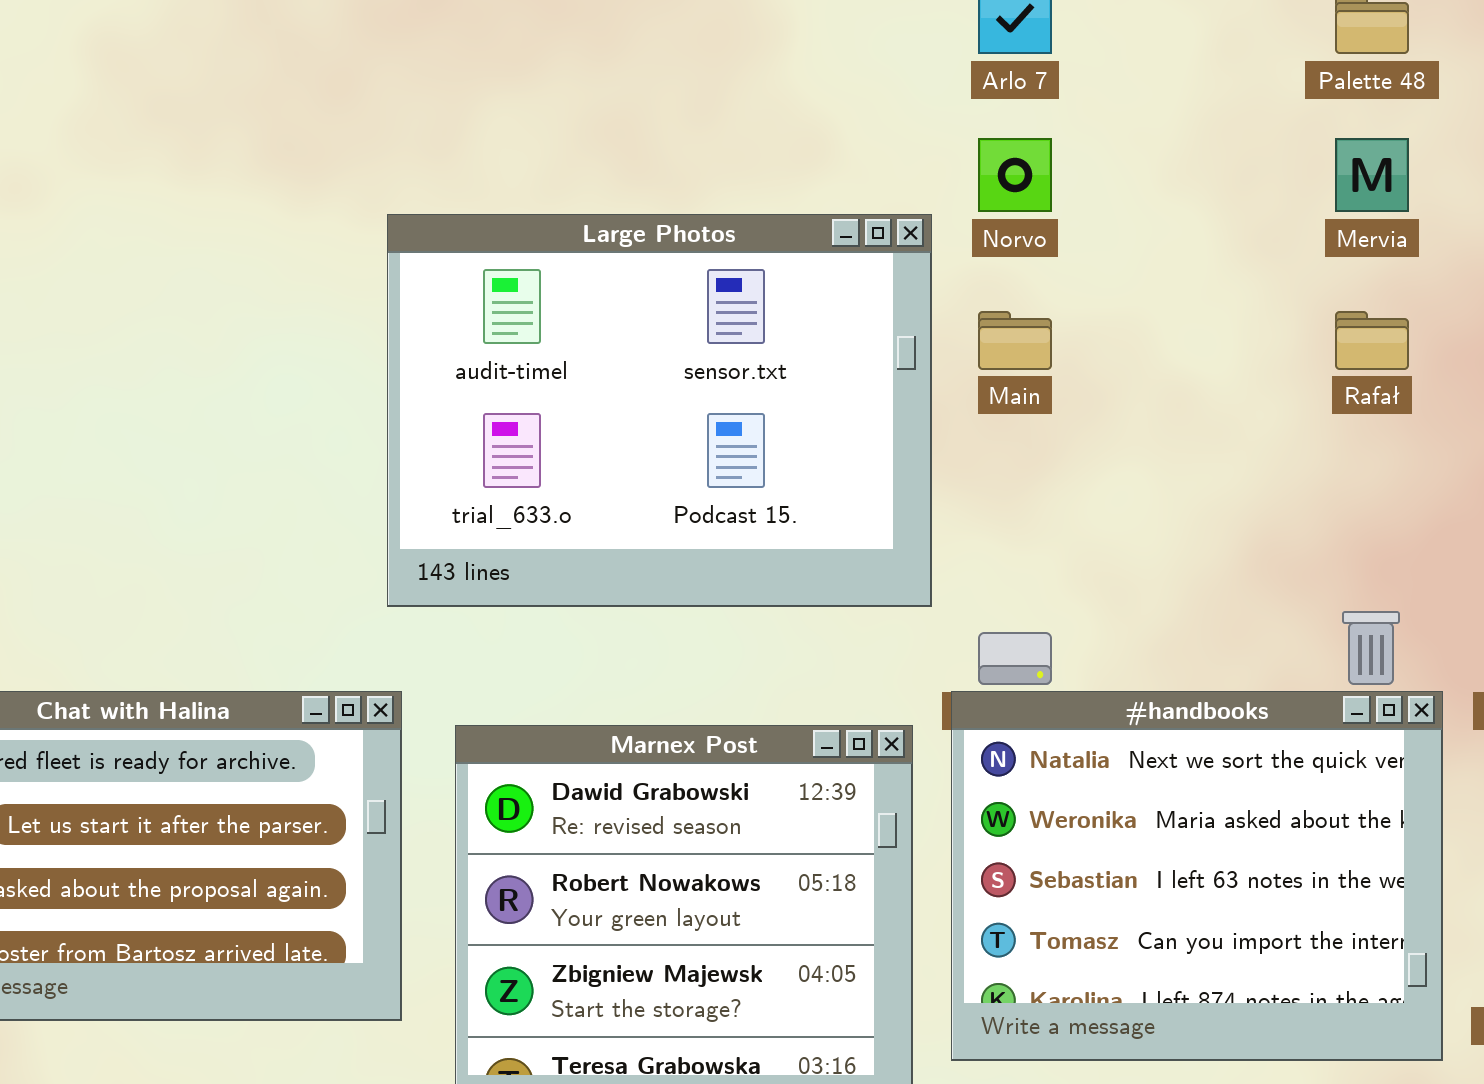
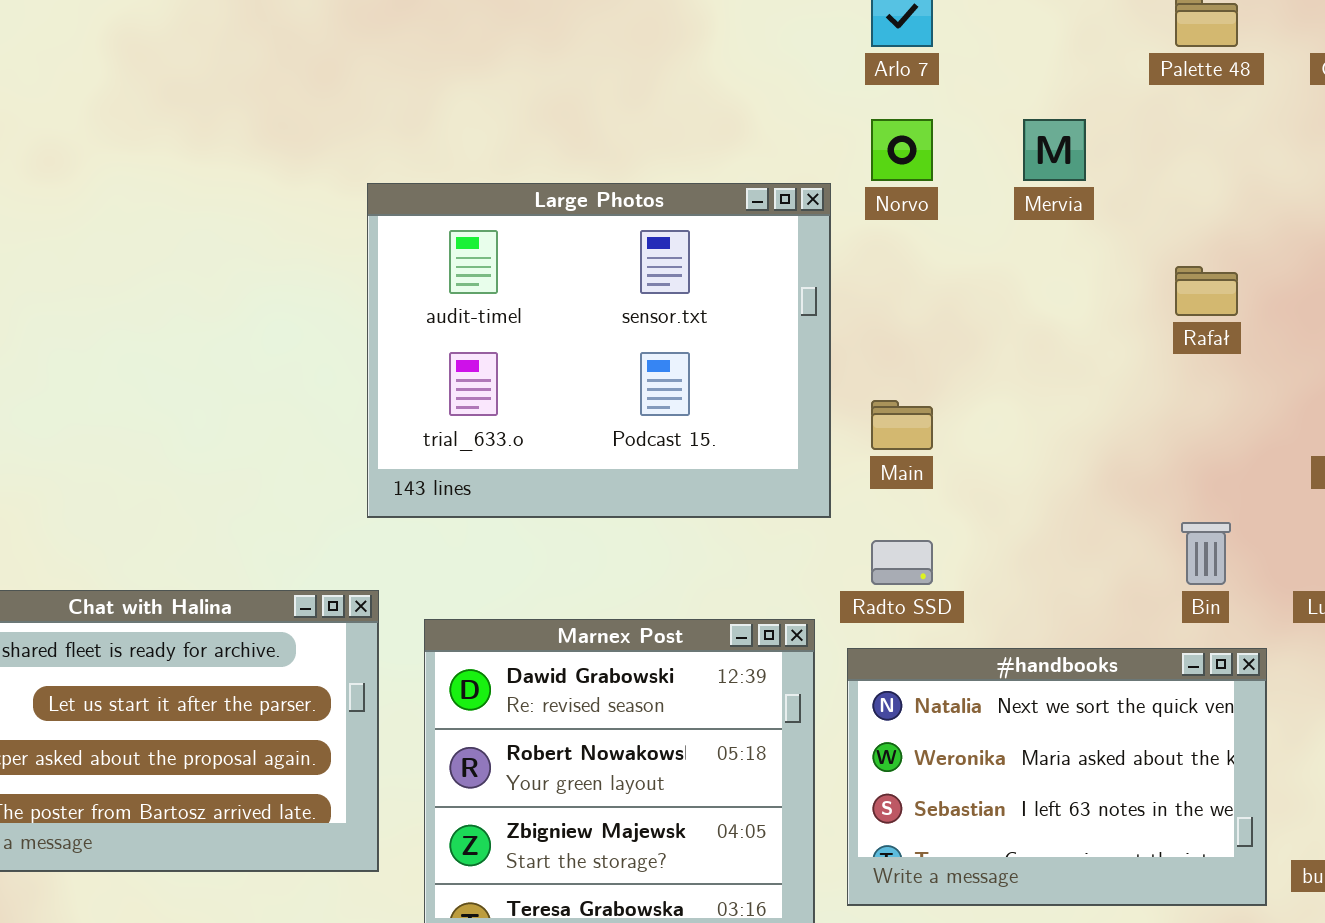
Mervia: [1335,138,1409,212] -> [1023,119,1086,181], moved
Main: [978,311,1052,370] -> [871,400,933,450], moved
#handbooks: [951,691,1443,1061] -> [847,648,1267,906], resized

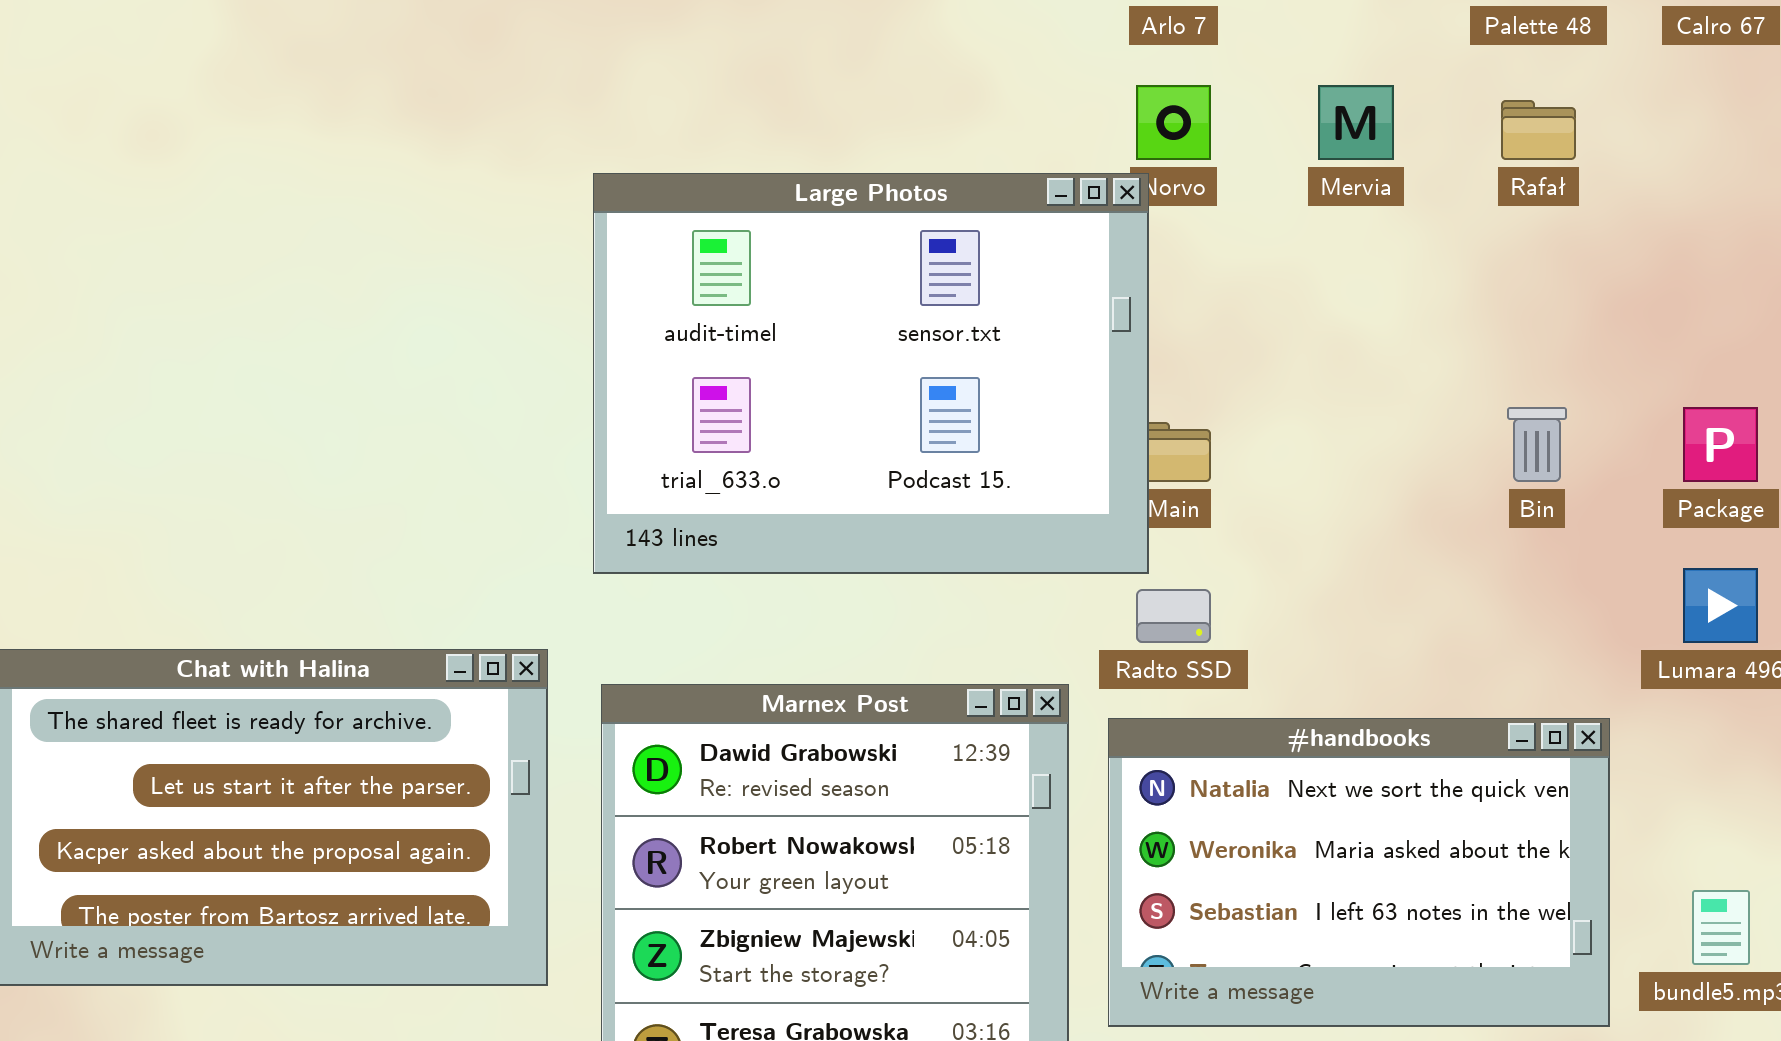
Large Photos: [367,183,831,518] -> [593,173,1149,574], moved
Rafał: [1175,266,1238,316] -> [1501,100,1576,160], moved
Bin: [1181,522,1231,585] -> [1507,407,1567,482], moved

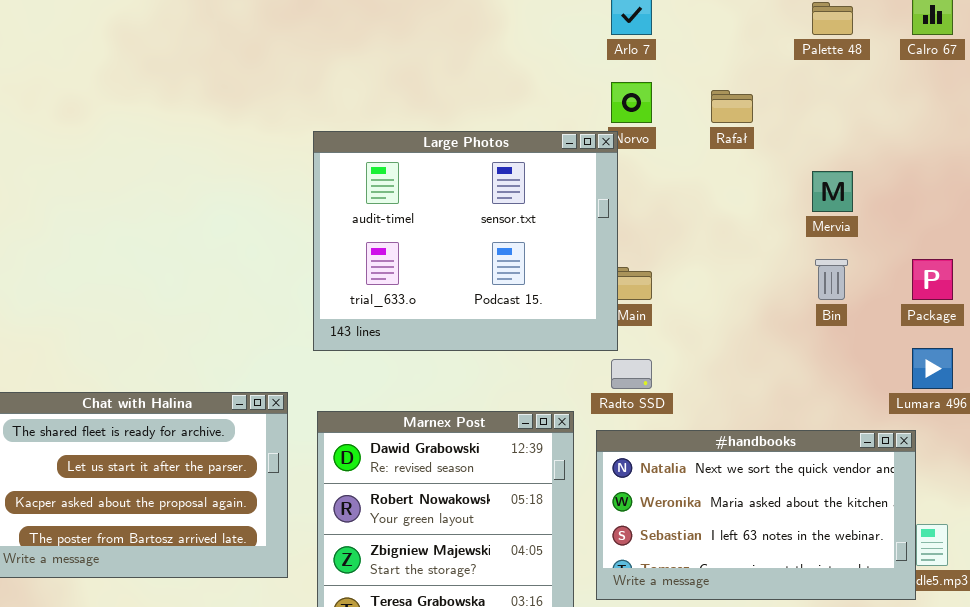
Mervia: [1318,85,1394,160] -> [812,171,853,212], moved
Rafał: [1501,100,1576,160] -> [711,90,753,123], moved
#handbooks: [1108,718,1610,1027] -> [596,430,916,600], resized

